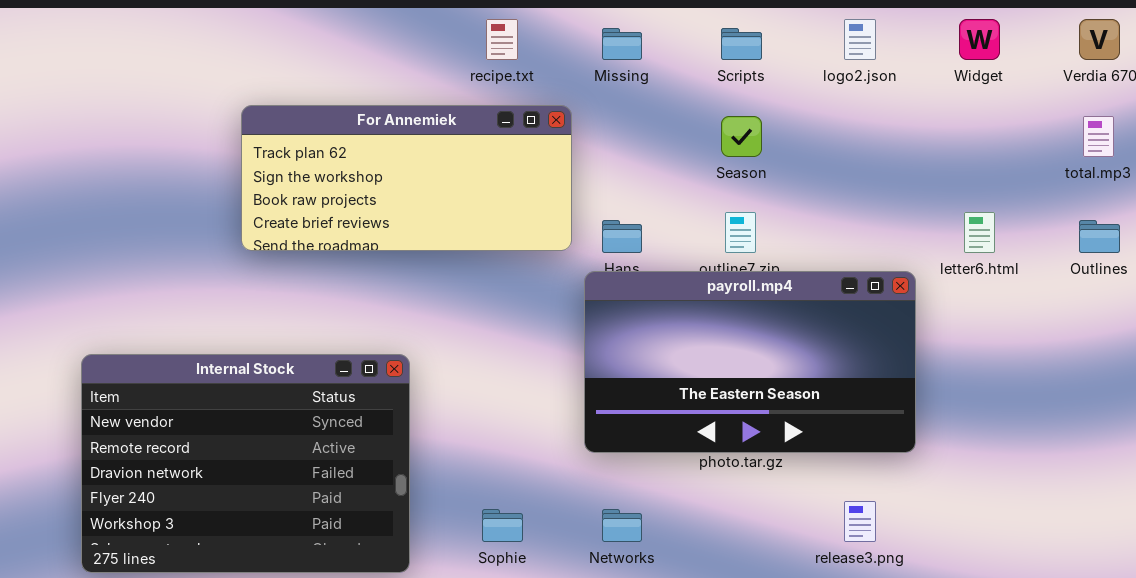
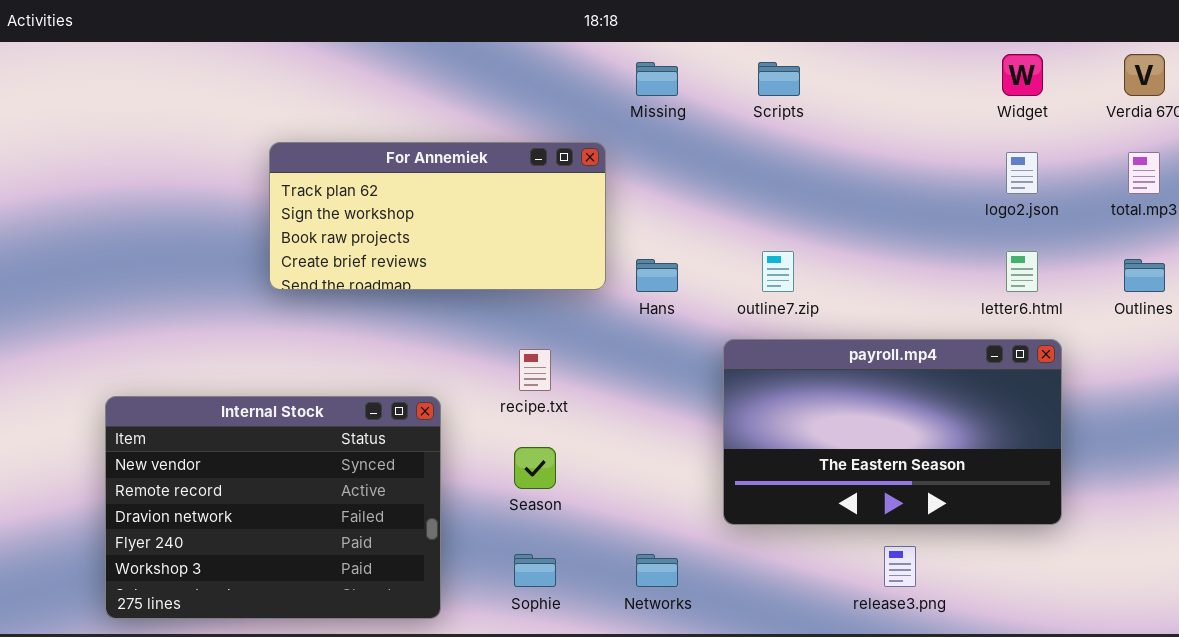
recipe.txt: [486,19,518,60] -> [519,349,551,391], moved
logo2.json: [844,19,876,60] -> [1006,152,1038,194], moved
Season: [721,116,762,157] -> [514,447,556,489], moved
payroll.mp4: [584,271,916,453] -> [723,339,1062,525], moved

